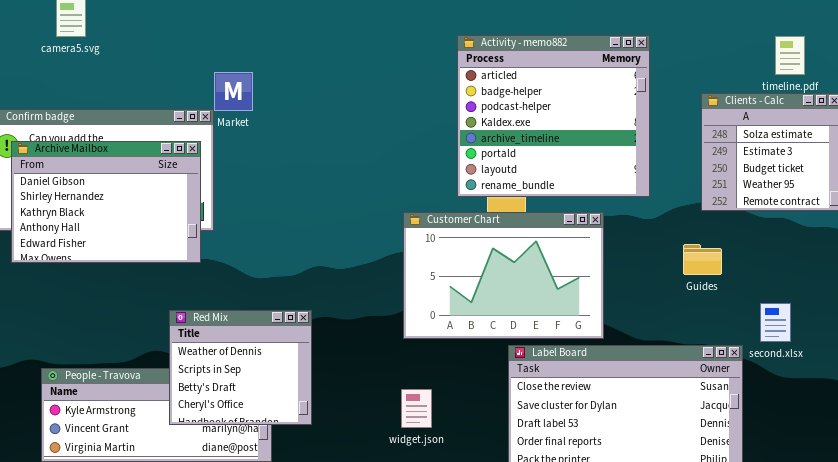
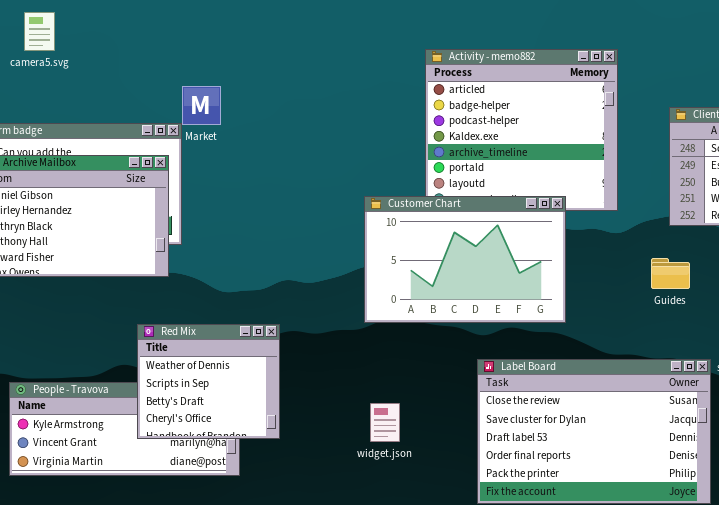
Customer Chart: [403,212,604,339] -> [364,196,566,323], moved

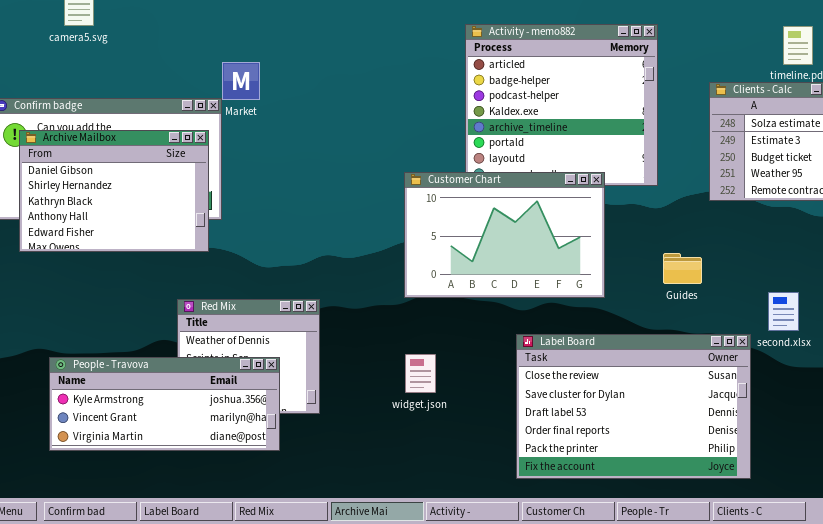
Guides: [651,258,690,289] -> [663,253,702,284], moved
People - Travova: [9,382,240,476] -> [49,357,280,451], raised
widget.json: [370,403,400,442] -> [405,354,436,393], moved

